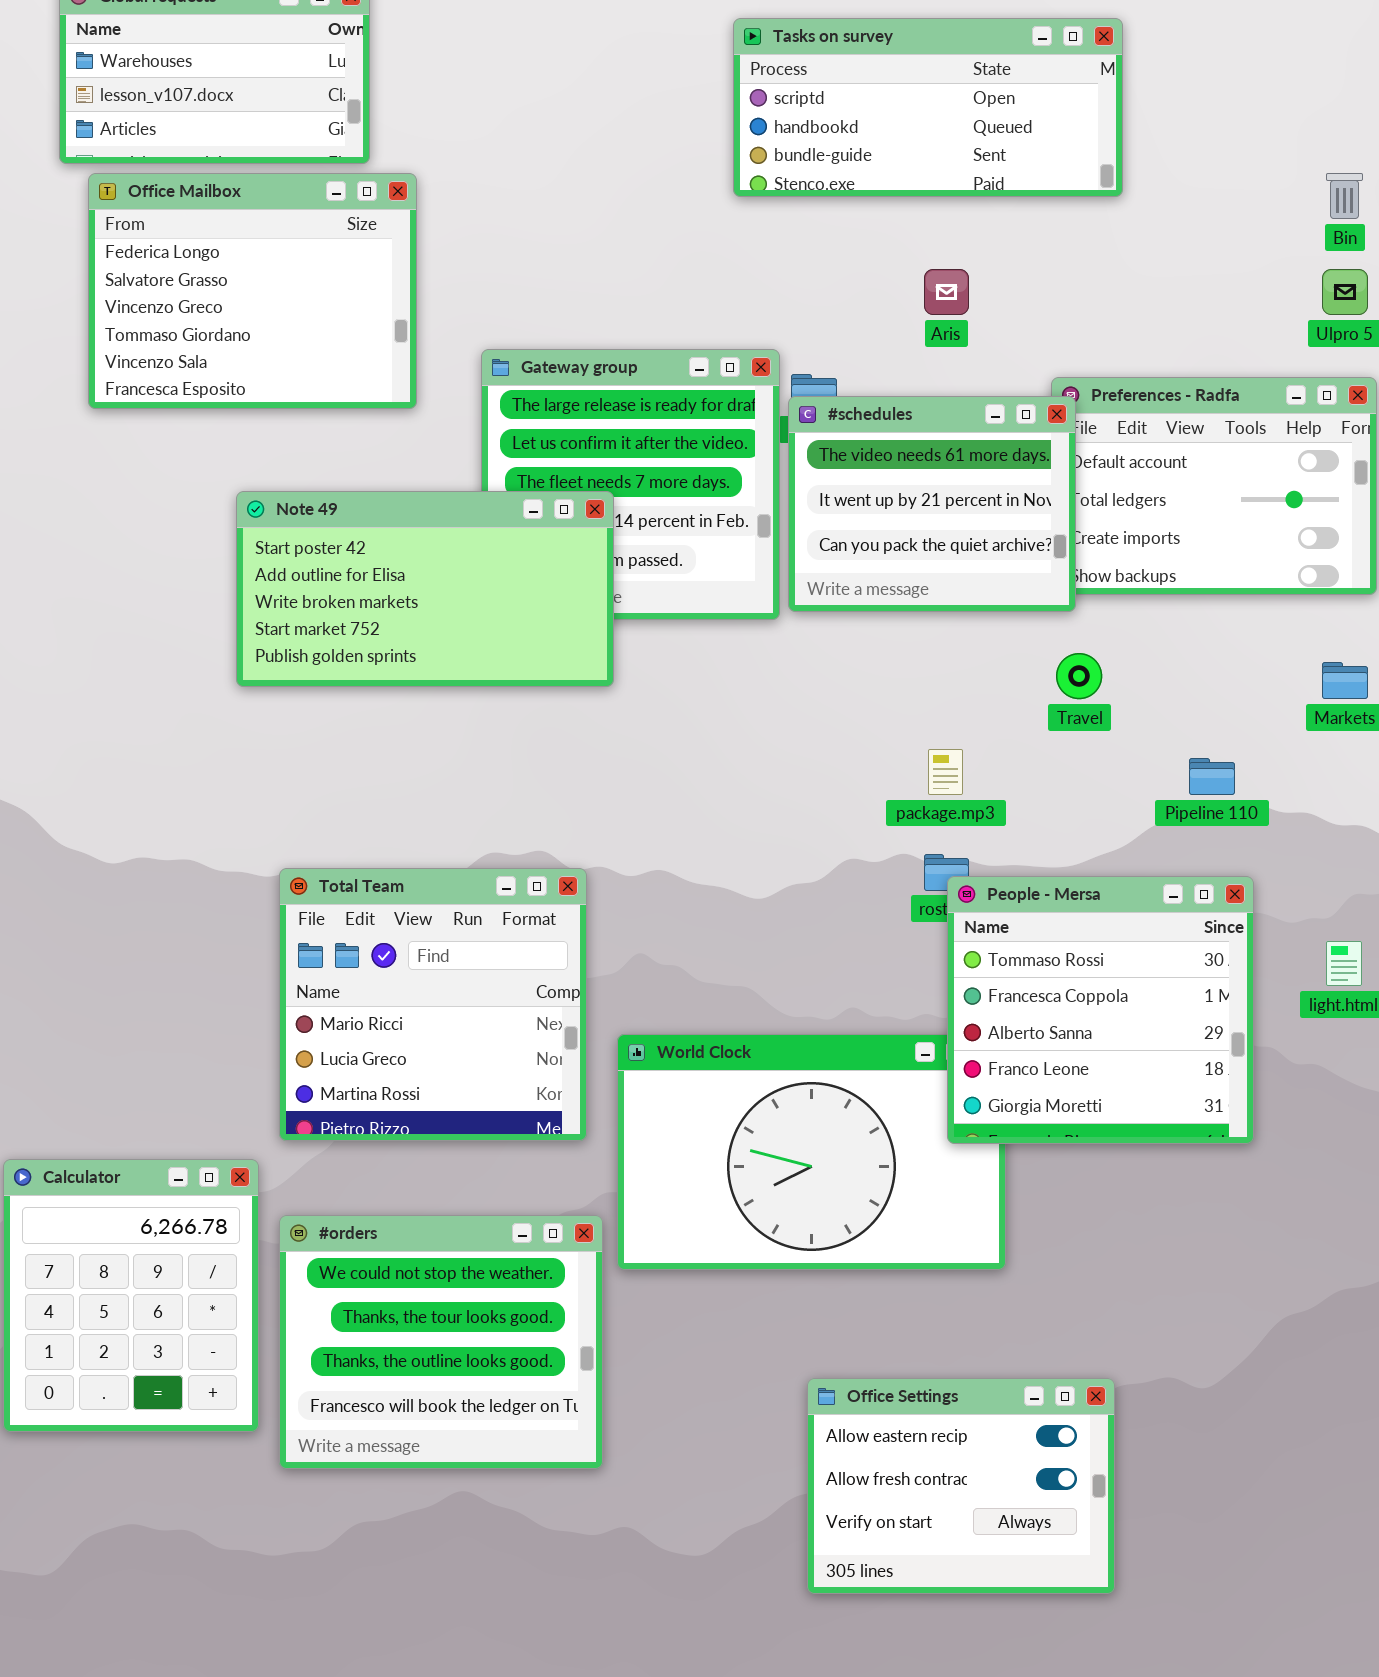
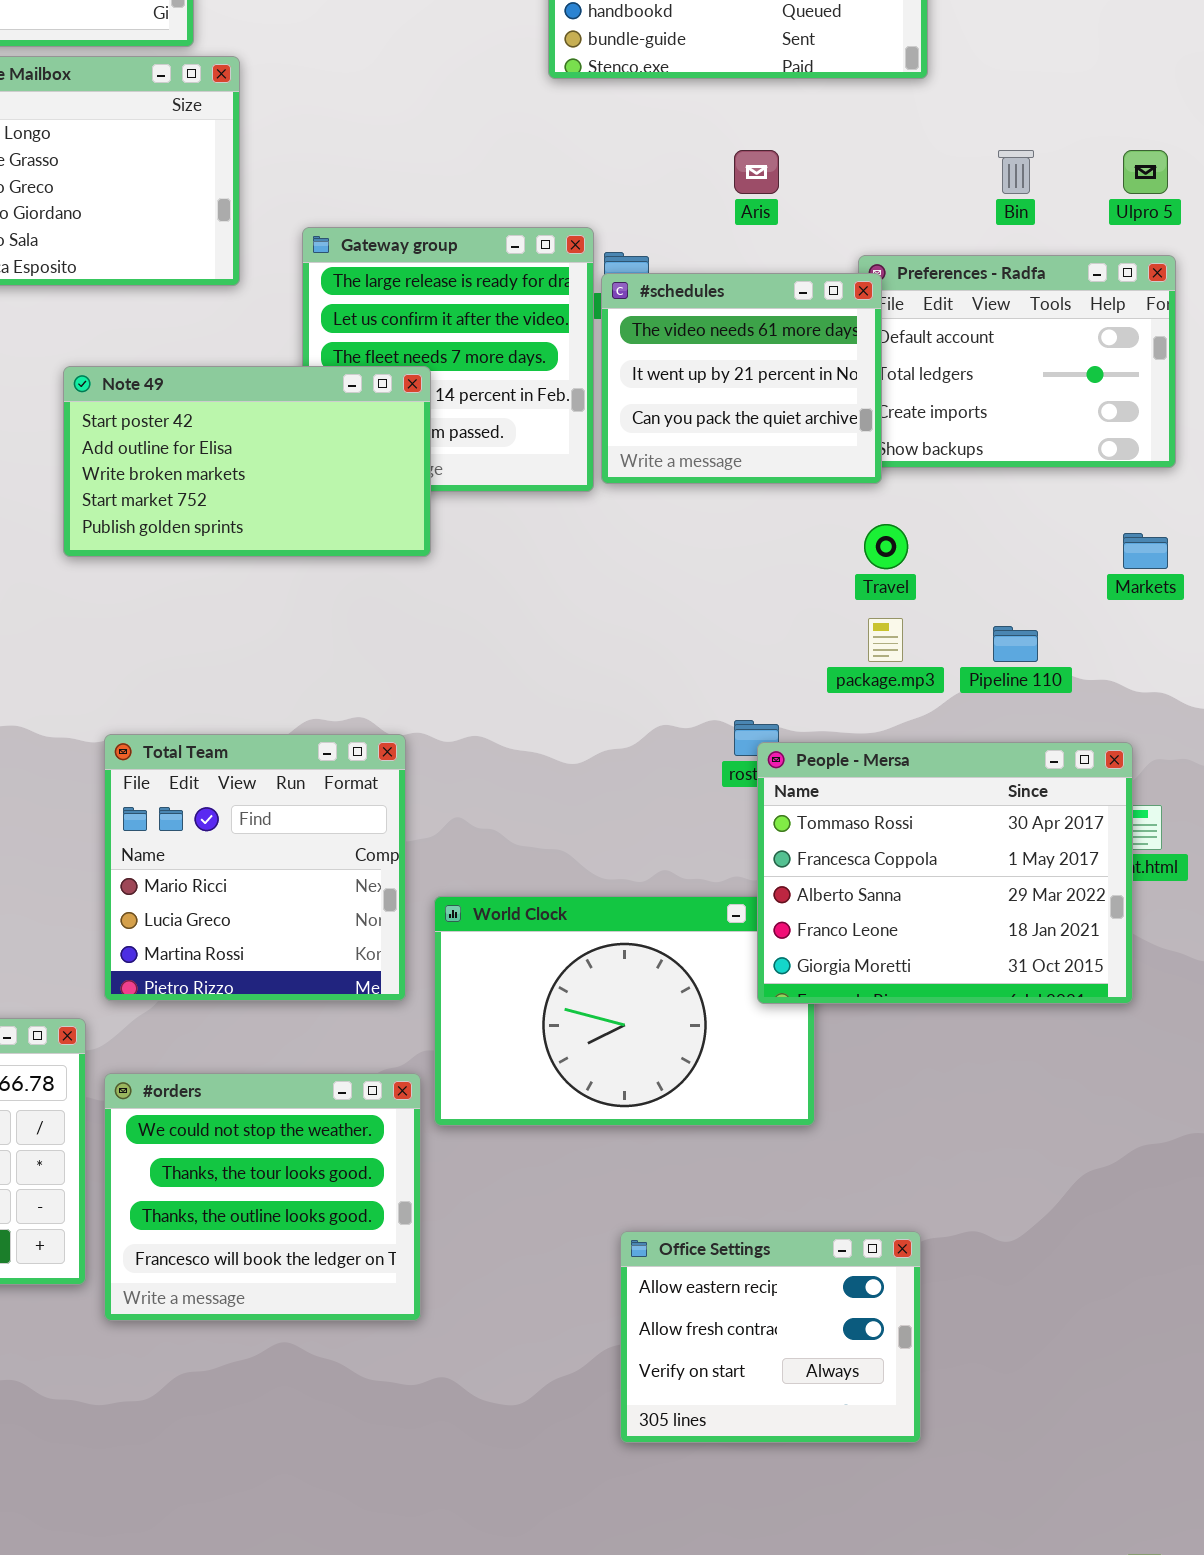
Bin: [1326,173,1363,219] -> [998,150,1034,194], moved
package.mp3: [928,749,963,795] -> [868,618,903,662], moved
People - Mersa: [947,876,1254,1144] -> [757,742,1133,1004], resized

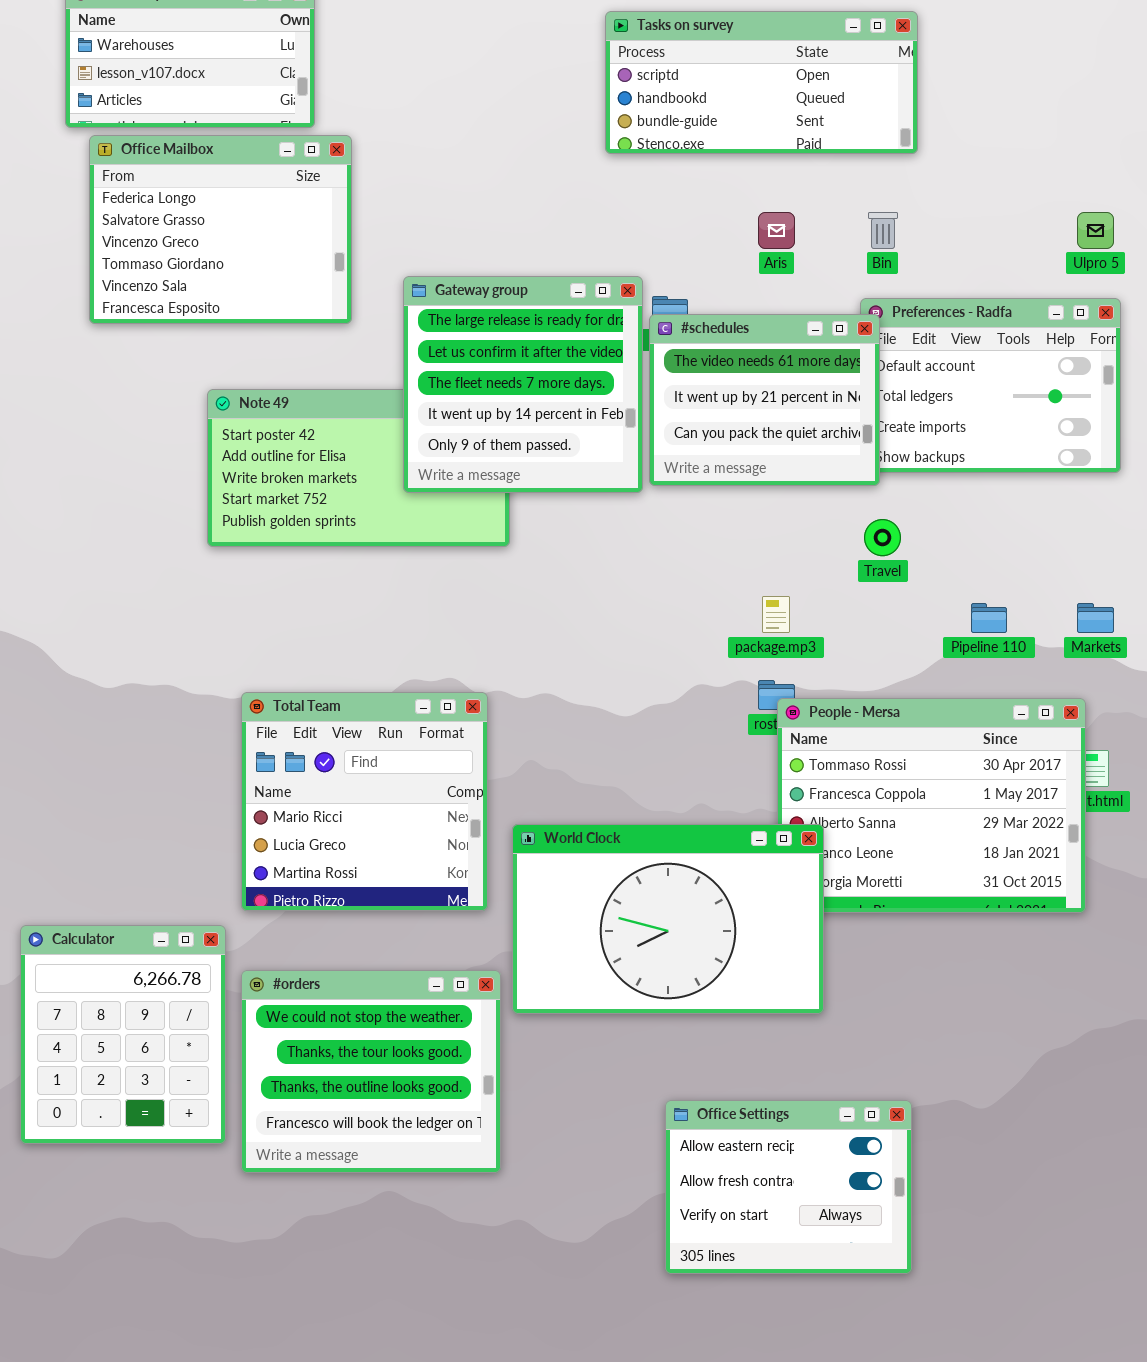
Bin: [998,150,1034,194] -> [868,212,898,249], moved
Gateway group: [302,227,594,492] -> [403,276,643,493], raised
Markets: [1123,533,1168,569] -> [1077,603,1114,633], moved
package.mp3: [868,618,903,662] -> [762,596,790,633], moved
World Clock: [434,896,815,1126] -> [512,824,824,1014], raised

